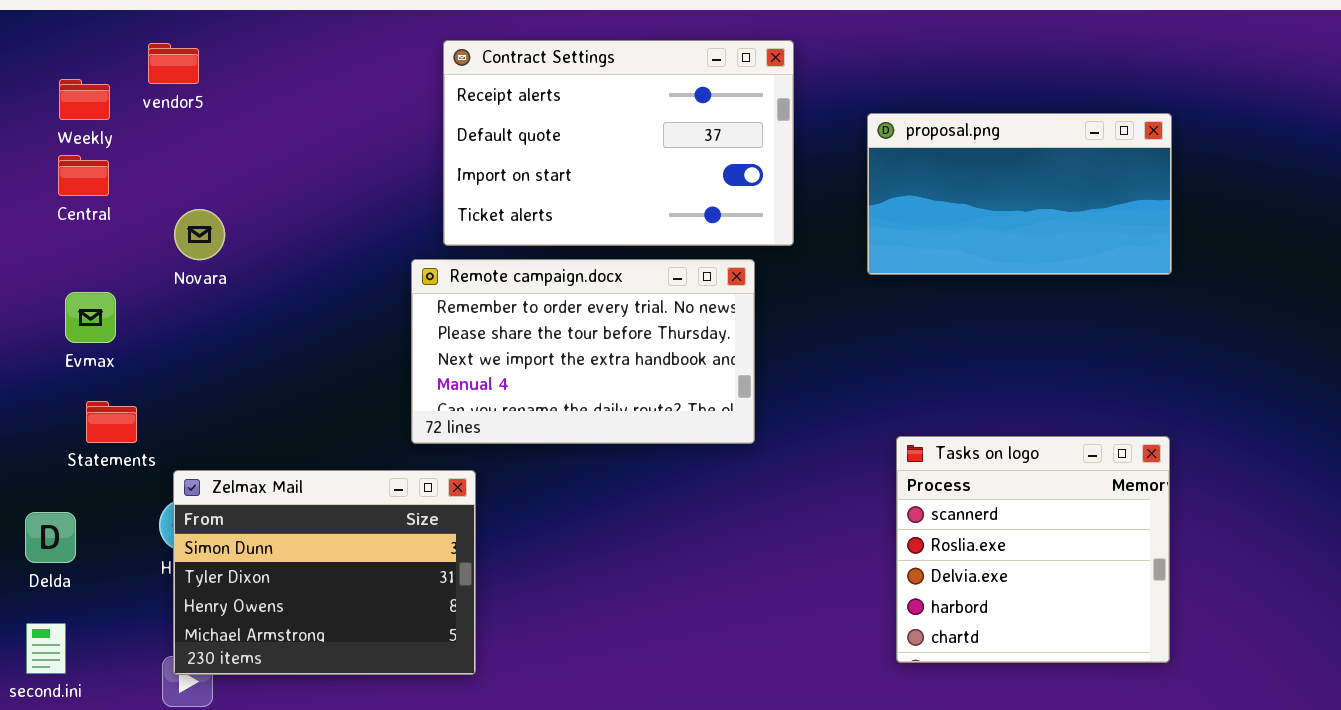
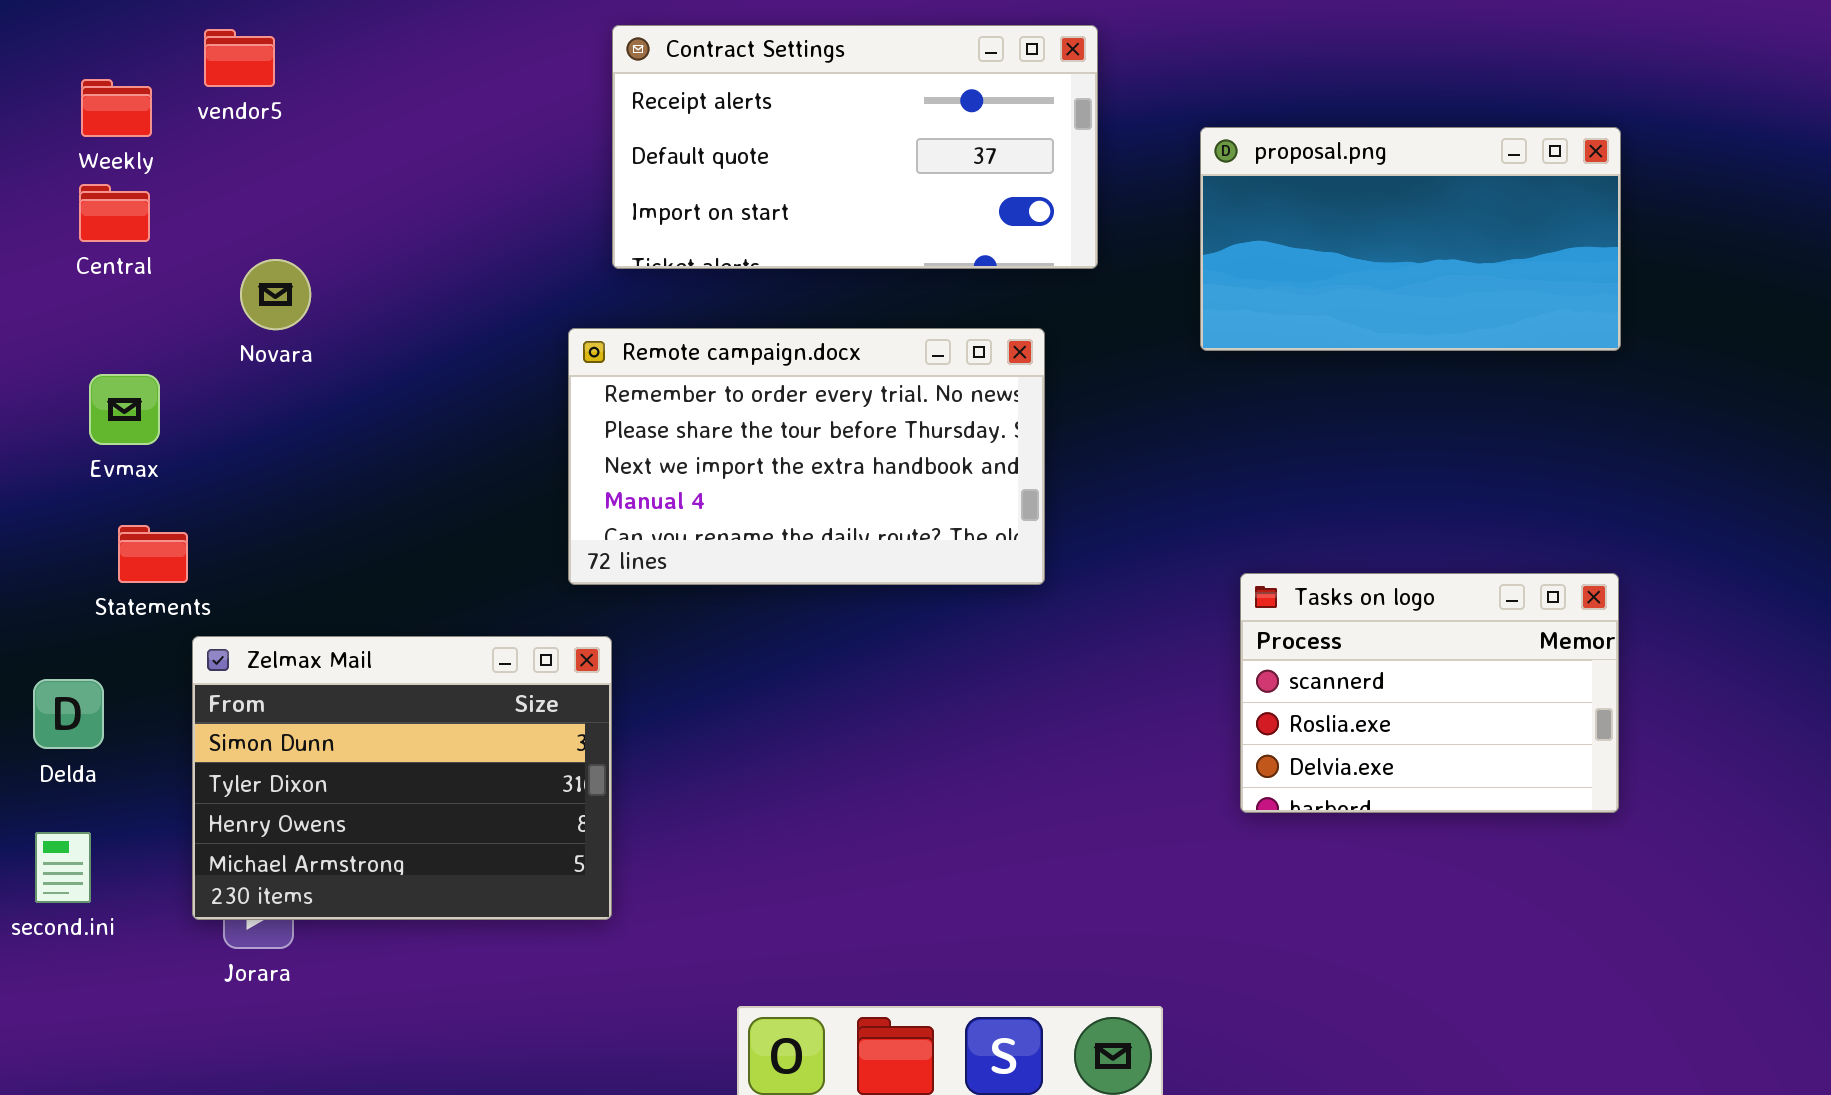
Contract Settings: [443,40,794,246] -> [612,25,1098,269], resized
Tasks on logo: [896,436,1170,663] -> [1240,573,1619,813], resized
Zelmax Mail: [173,470,476,675] -> [192,636,612,920], moved

